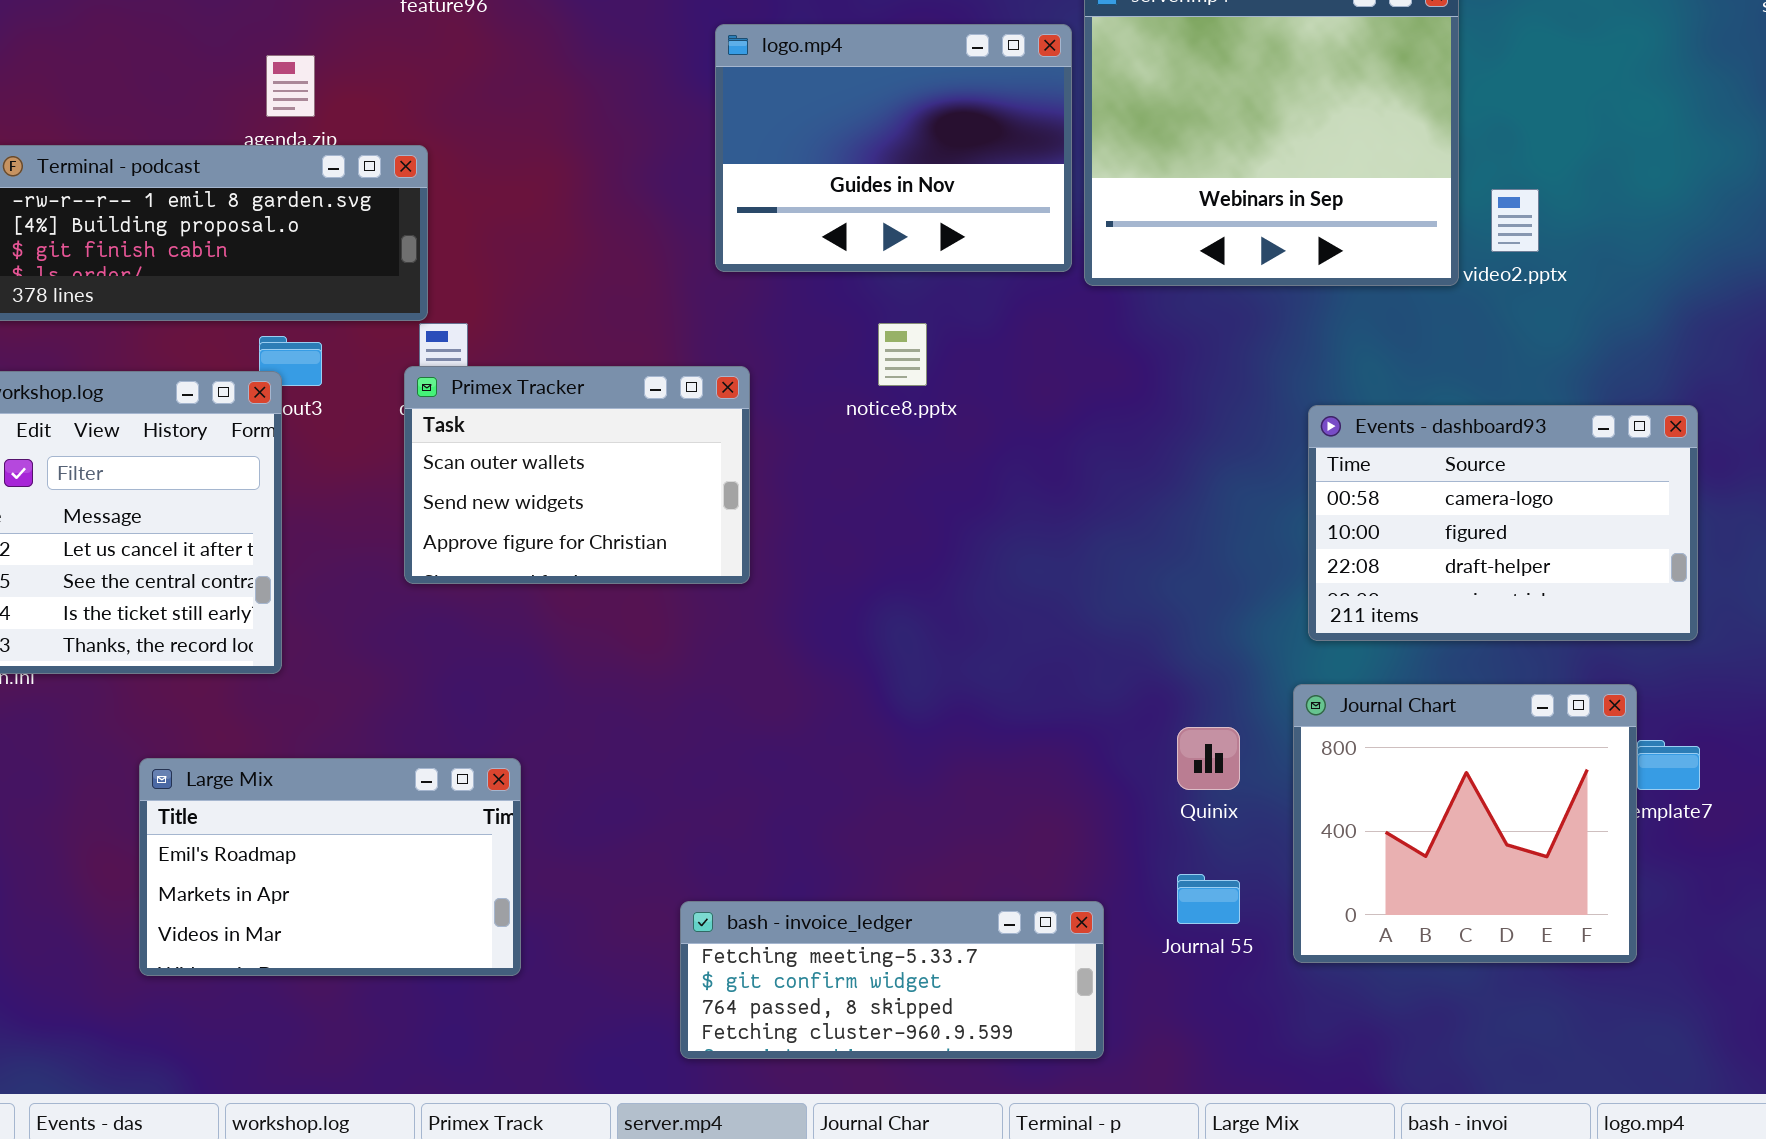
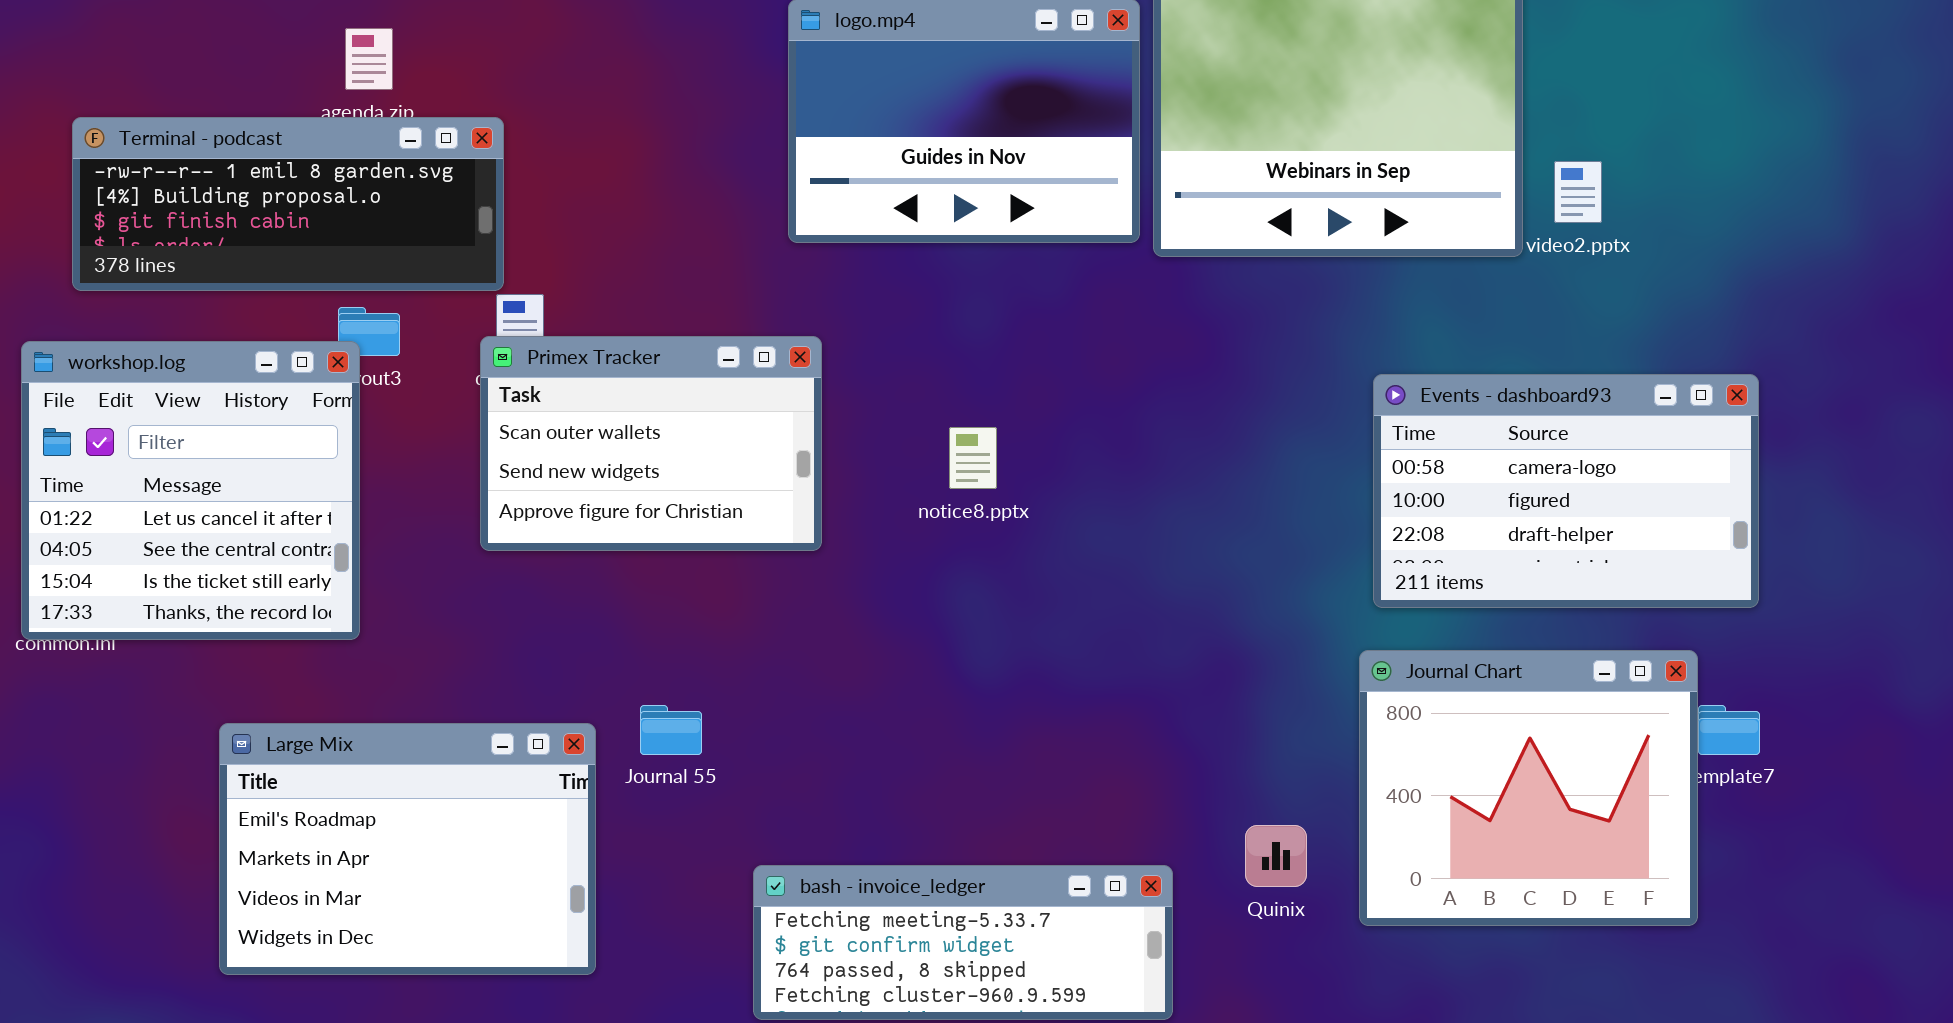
notice8.pptx: [878,323,927,386] -> [949,427,997,489], moved
Quinix: [1177,727,1240,790] -> [1245,825,1307,887], moved
Large Mix: [139,758,521,976] -> [219,723,596,975], resized
Journal 55: [1177,874,1240,924] -> [640,705,702,755], moved

